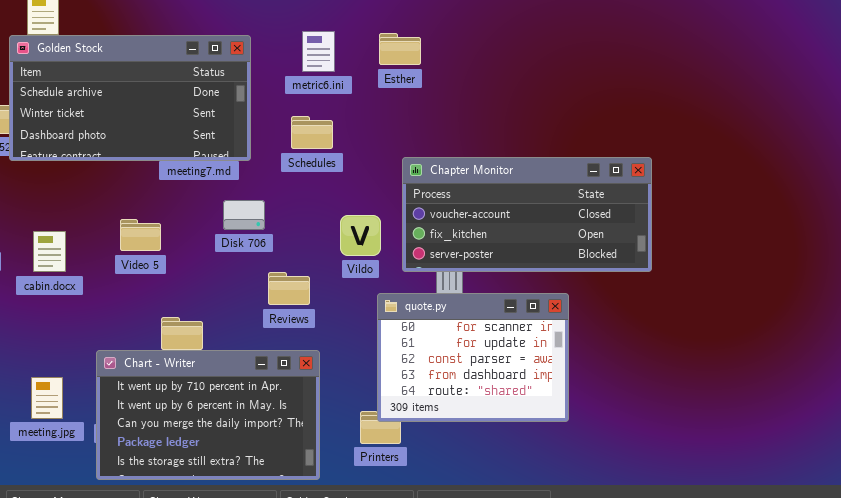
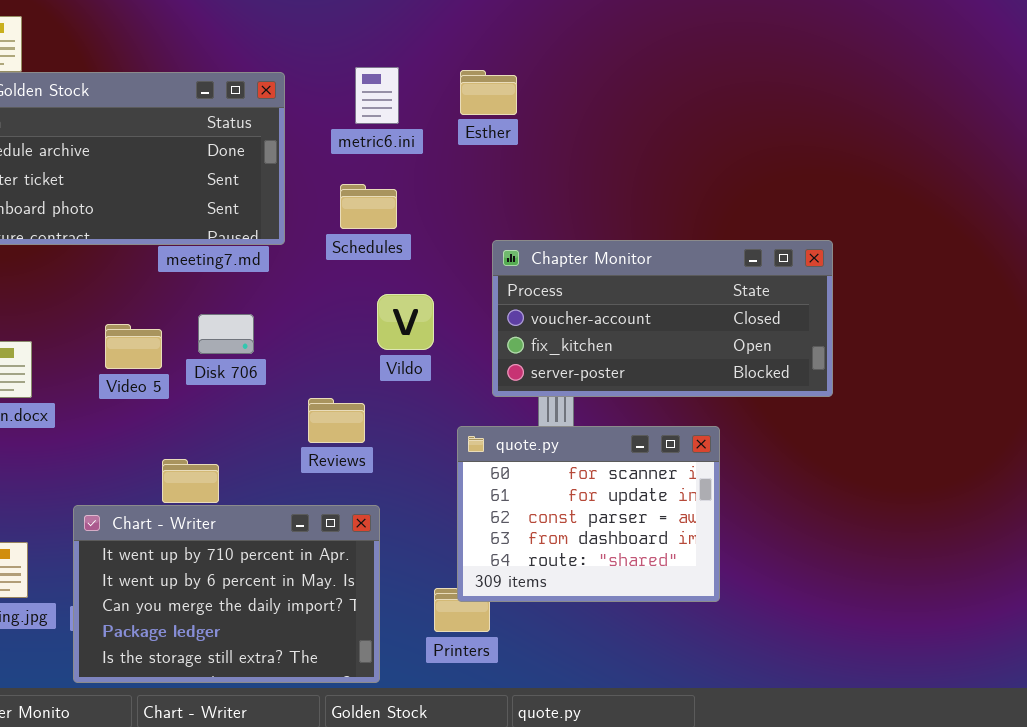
Disk 706: [223,200,265,230] -> [198,314,254,354], moved
Vildo: [340,215,381,256] -> [377,294,434,350], moved

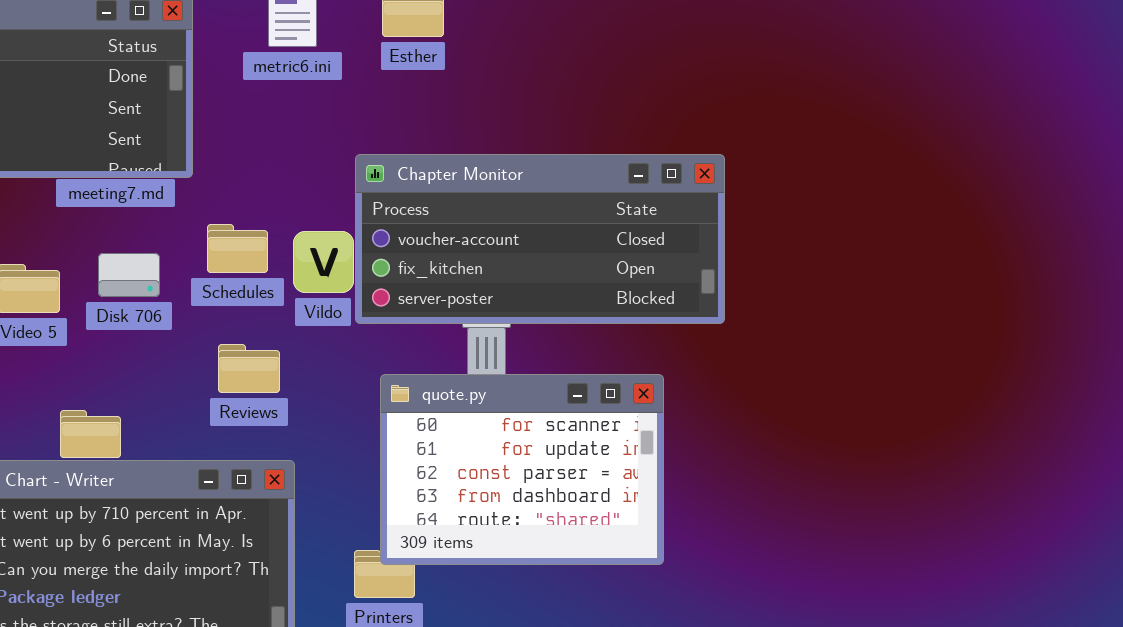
Schedules: [340,184,397,229] -> [207,224,268,273], moved
Chapter Monitor: [492,240,833,397] -> [355,154,725,324], moved

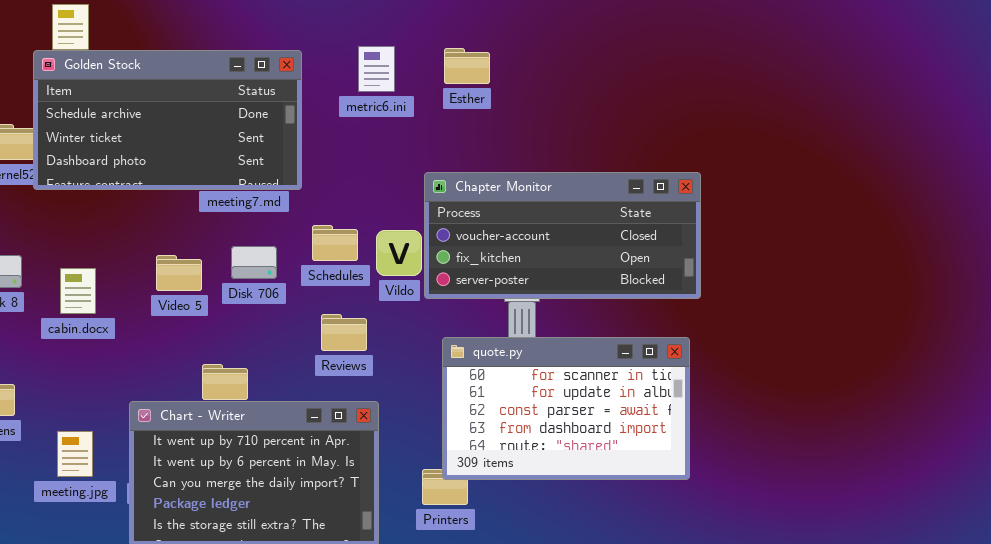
quote.py: [380,374,664,565] -> [442,337,690,480], resized

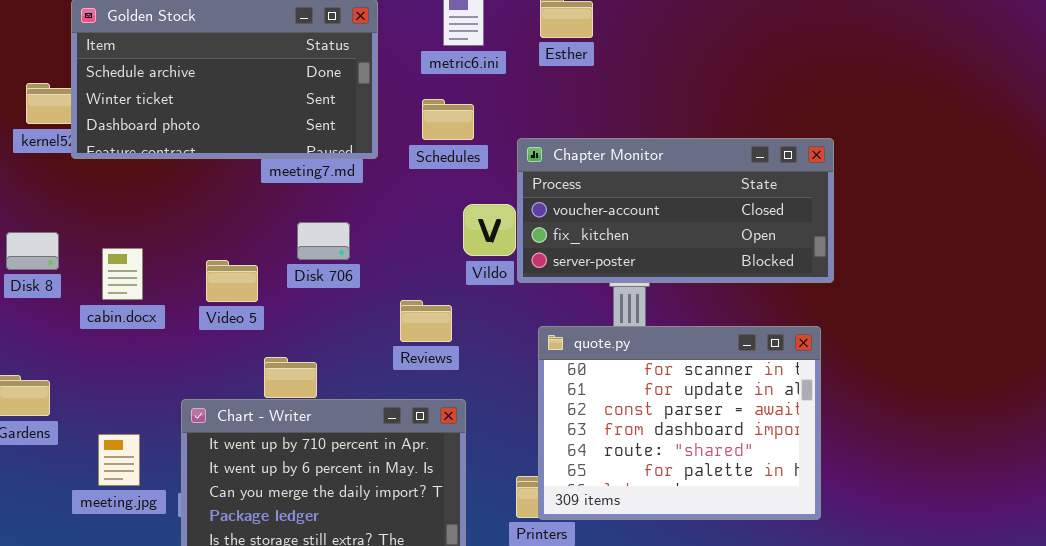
Schedules: [312,225,358,261] -> [422,99,474,140], moved
Video 5: [156,255,202,291] -> [206,260,258,302], moved
quote.py: [442,337,690,480] -> [538,326,821,520], resized

